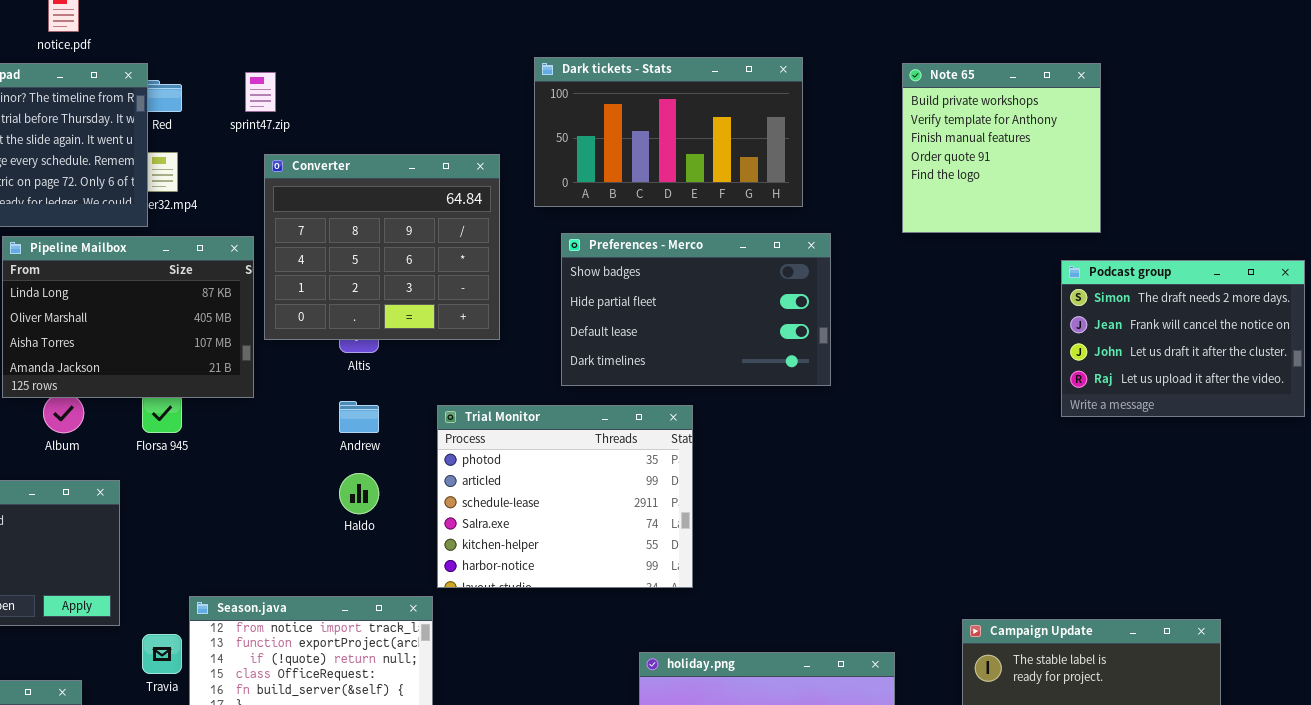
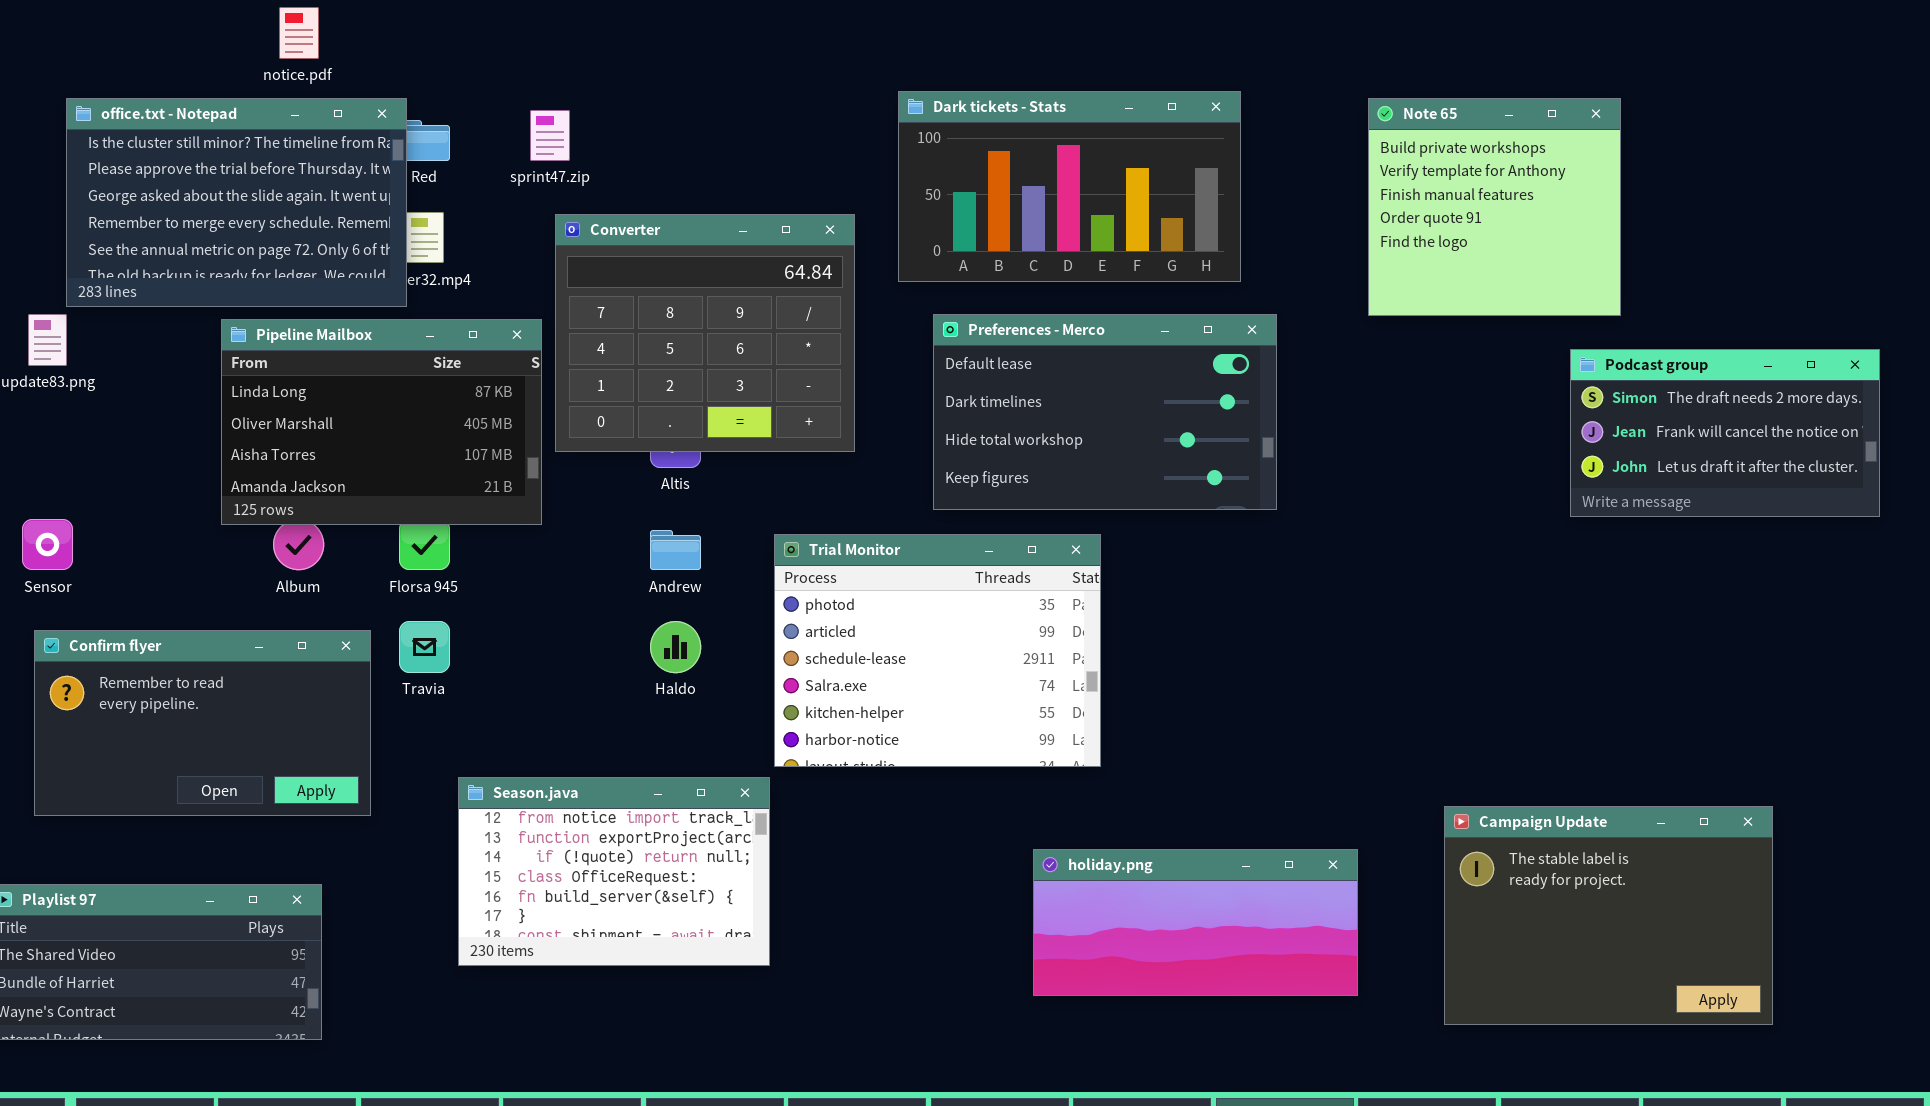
Preferences - Merco: [561,233,831,386] -> [933,314,1277,510], scrolled down 2 rows
Podcast group: [1061,260,1305,417] -> [1570,349,1880,517], resized
Travia: [142,634,182,674] -> [399,621,450,673], moved

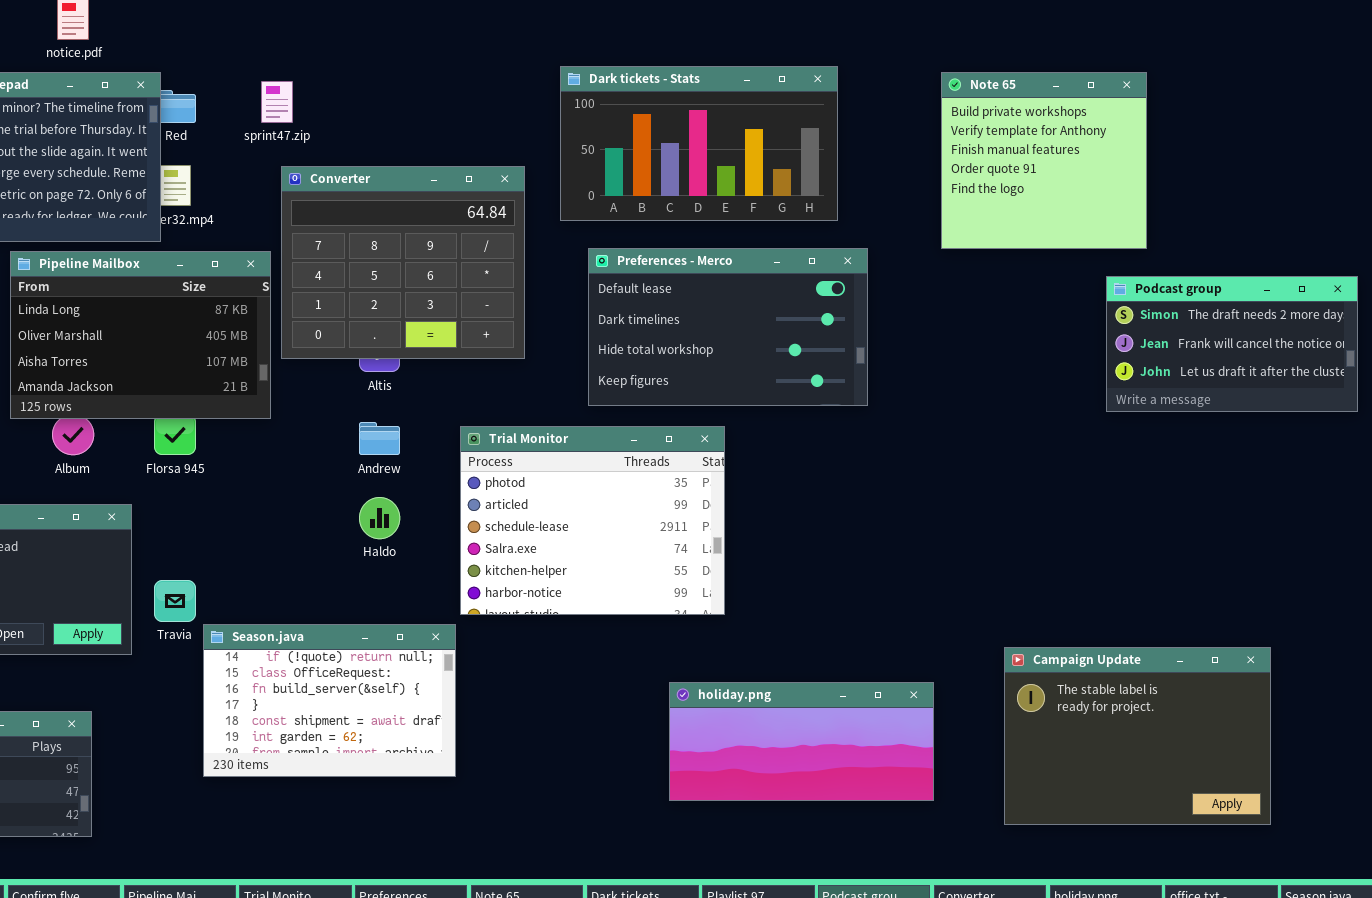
Travia: [399,621,450,673] -> [154,580,196,622], moved
Season.java: [458,777,770,966] -> [203,624,456,777], scrolled down 2 rows

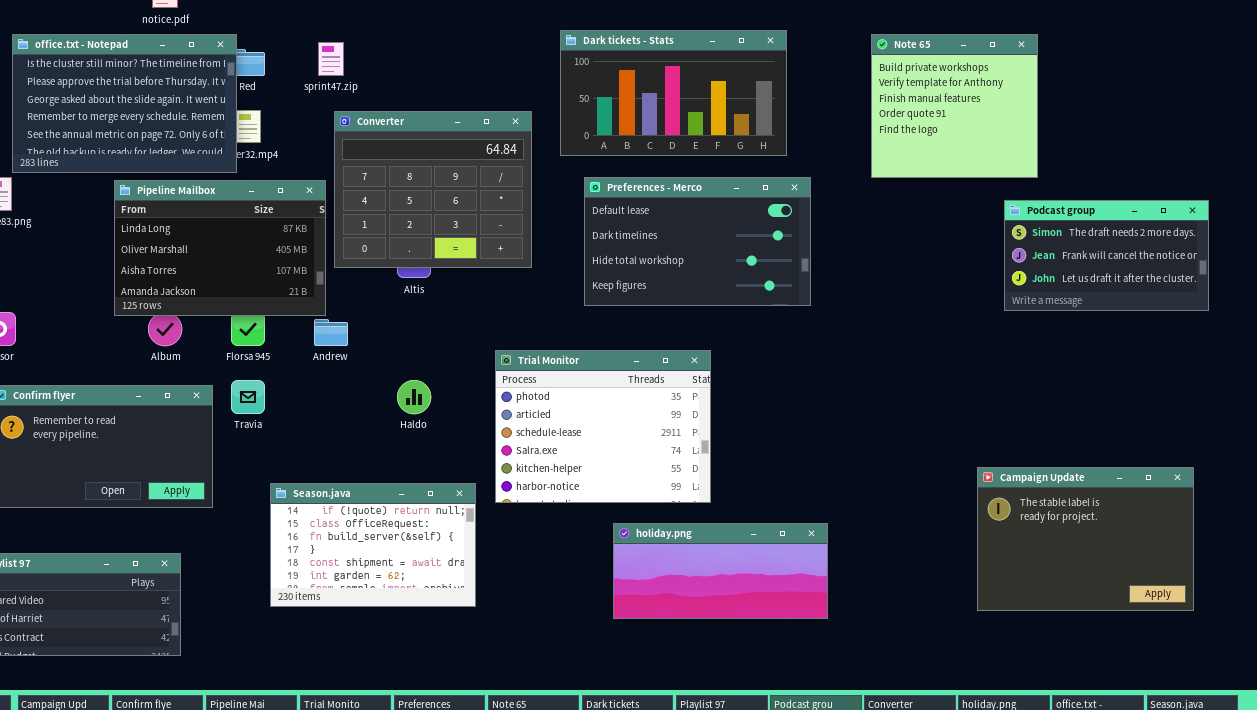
Andrew: [359,422,400,455] -> [314,319,348,346], moved
Trial Monitor: [460,426,725,615] -> [495,350,711,503], moved
Travia: [154,580,196,622] -> [231,380,265,414], moved
Campaign Update: [1004,647,1271,825] -> [977,467,1194,611], moved
holiday.png: [669,682,934,801] -> [613,523,828,619], moved

